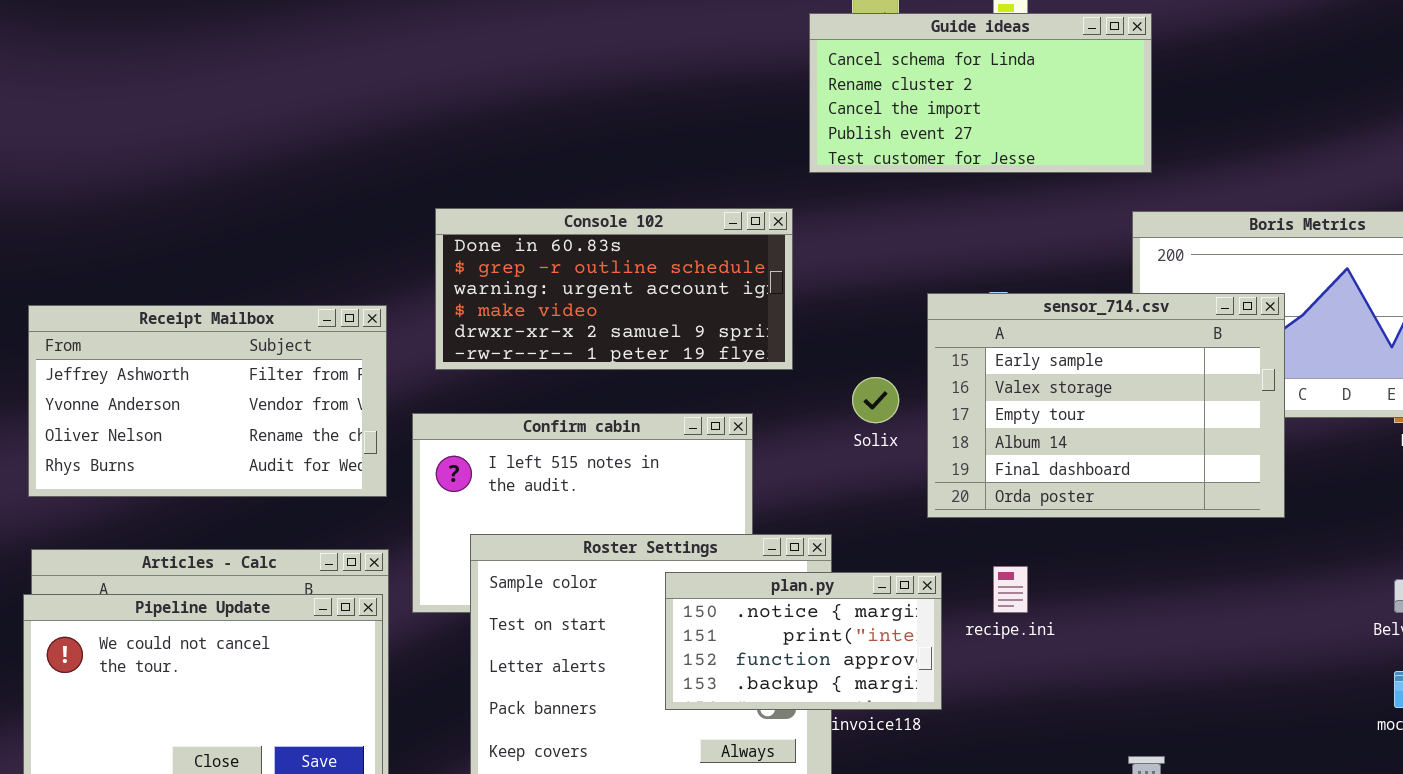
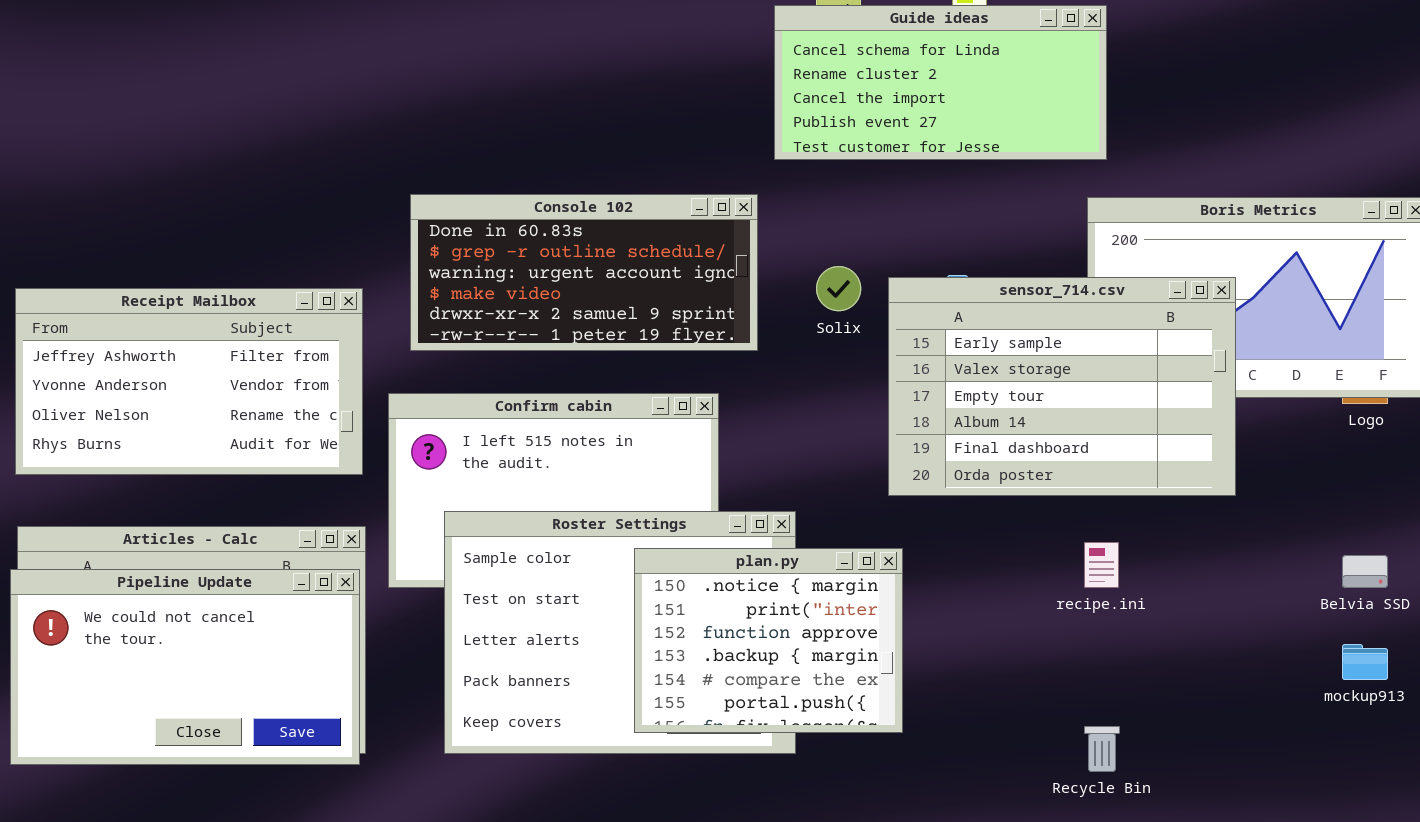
Solix: [852,377,899,423] -> [816,266,861,311], moved
recipe.ini: [993,566,1028,613] -> [1084,542,1119,588], moved
plan.py: [665,572,942,710] -> [634,548,903,733], resized

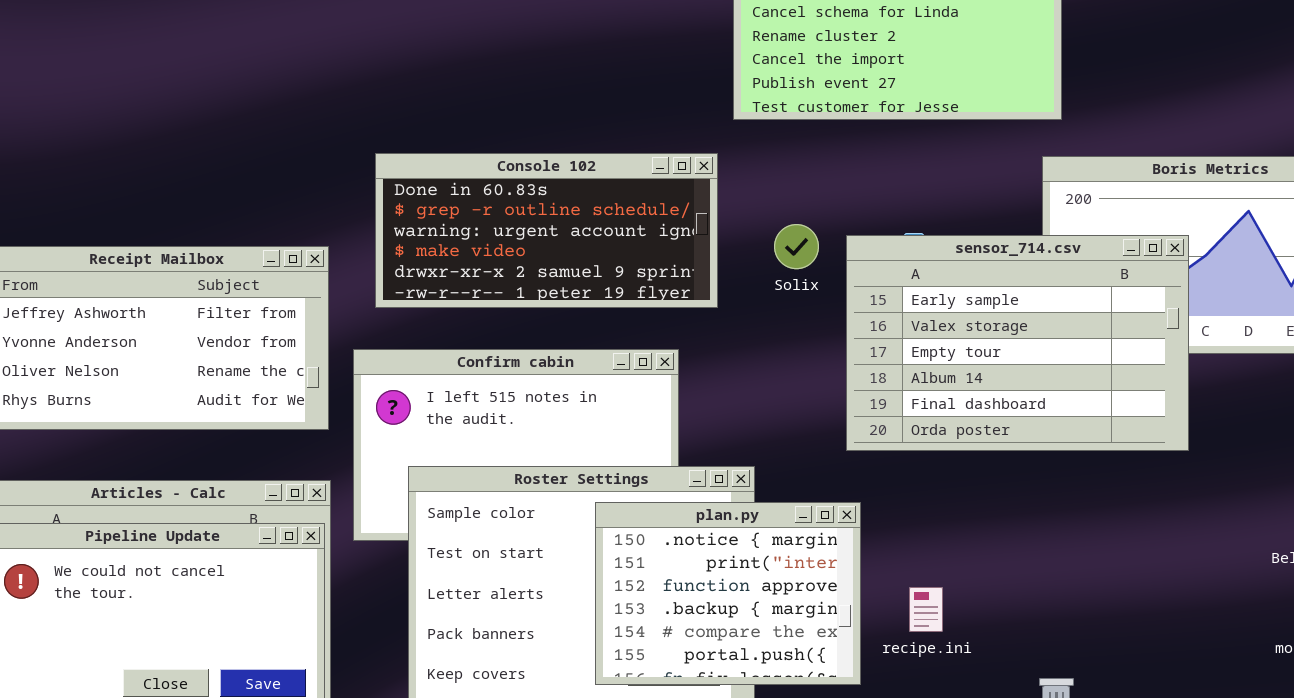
recipe.ini: [1084,542,1119,588] -> [909,587,943,632], moved

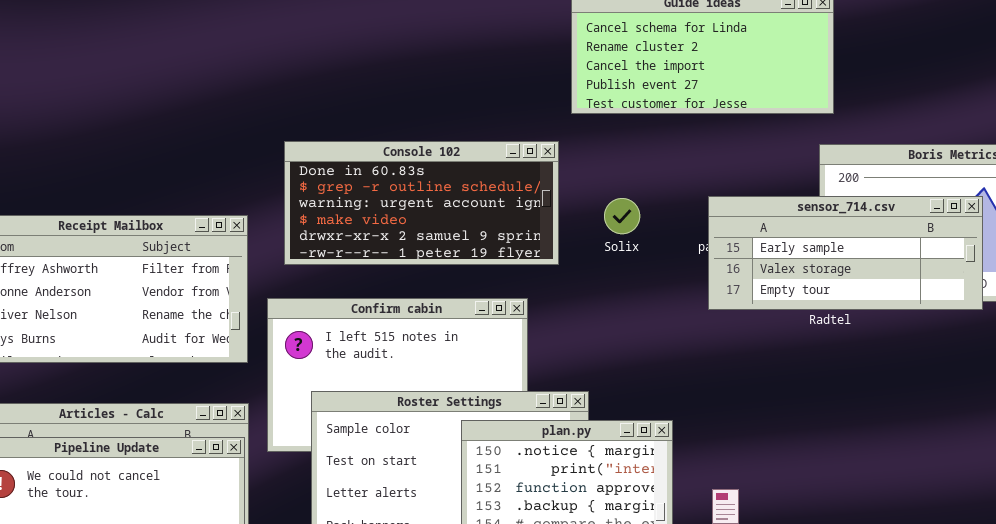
sensor_714.csv: [846,235,1189,451] -> [708,196,983,310], moved, resized

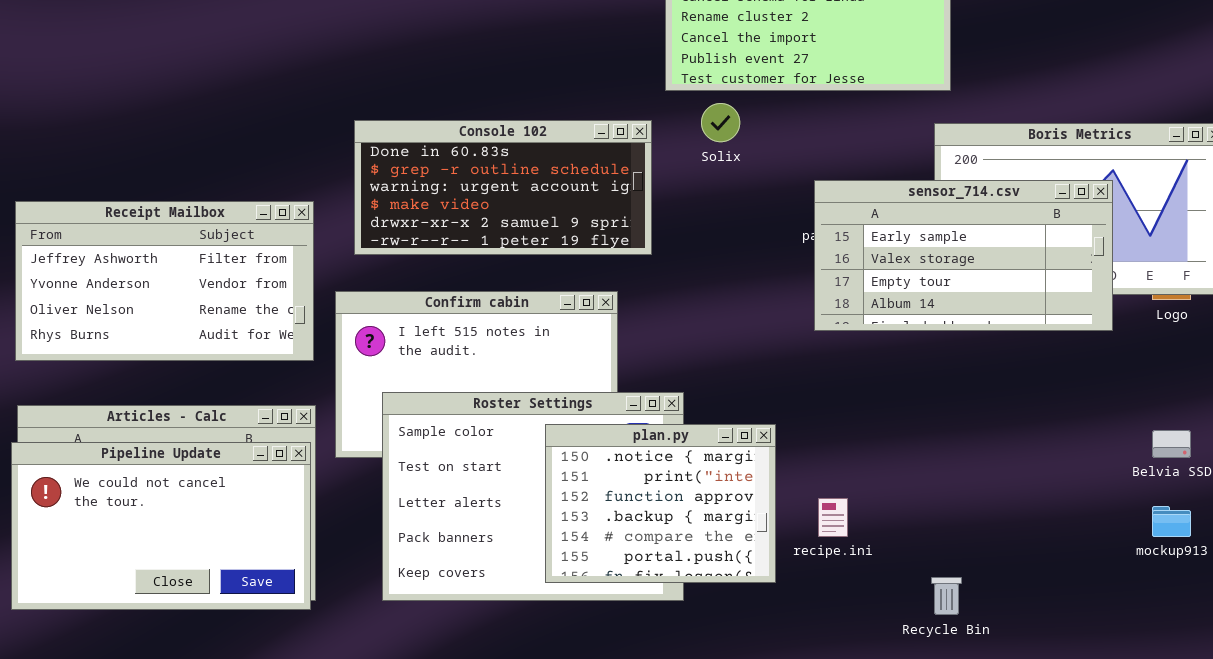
sensor_714.csv: [708,196,983,310] -> [814,180,1113,331], resized
Solix: [604,198,640,234] -> [701,103,740,142], moved

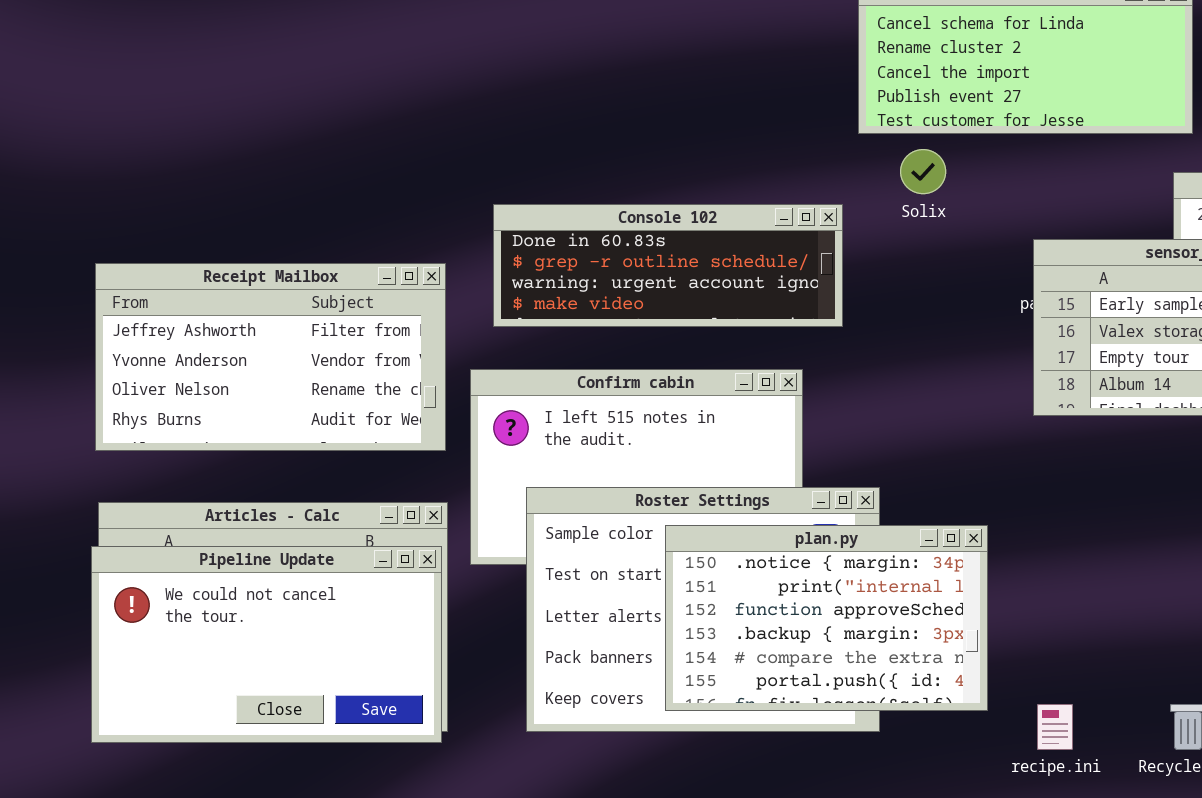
Console 102: [354,120,652,255] -> [493,204,843,327], resized
plan.py: [545,424,776,583] -> [665,525,988,711], resized
recipe.ini: [818,498,848,537] -> [1037,704,1073,750], moved

